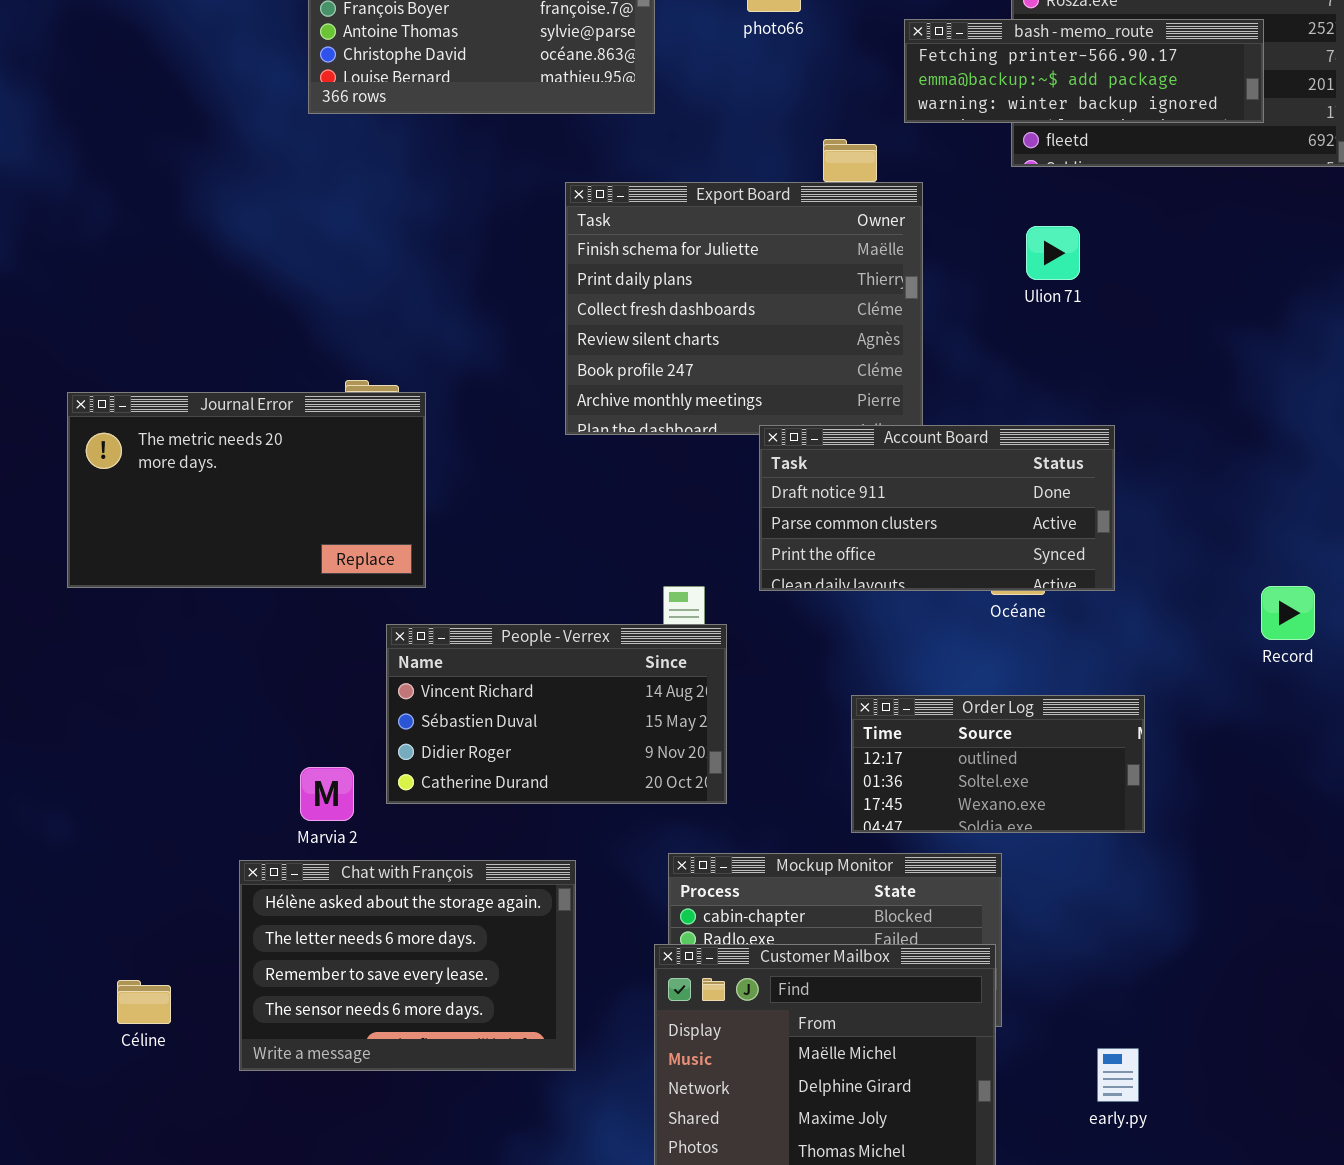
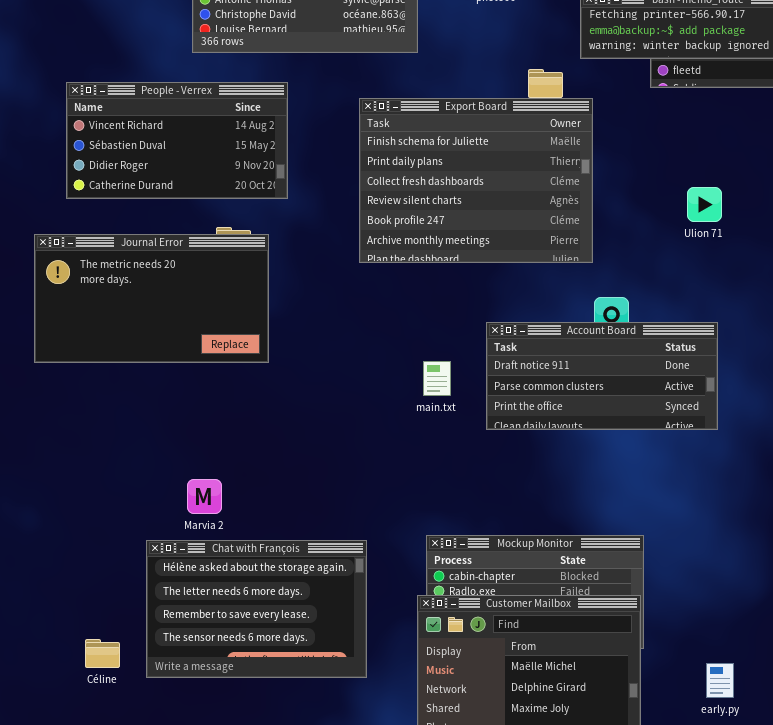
Ulion 71: [1026,226,1080,280] -> [687,187,722,222], moved
Account Board: [759,425,1115,591] -> [486,322,718,430], moved
People - Verrex: [386,624,727,804] -> [66,82,288,199], moved
Order Log: [851,695,1145,833] -> none, closed
Céline: [117,980,171,1024] -> [85,639,120,668], moved

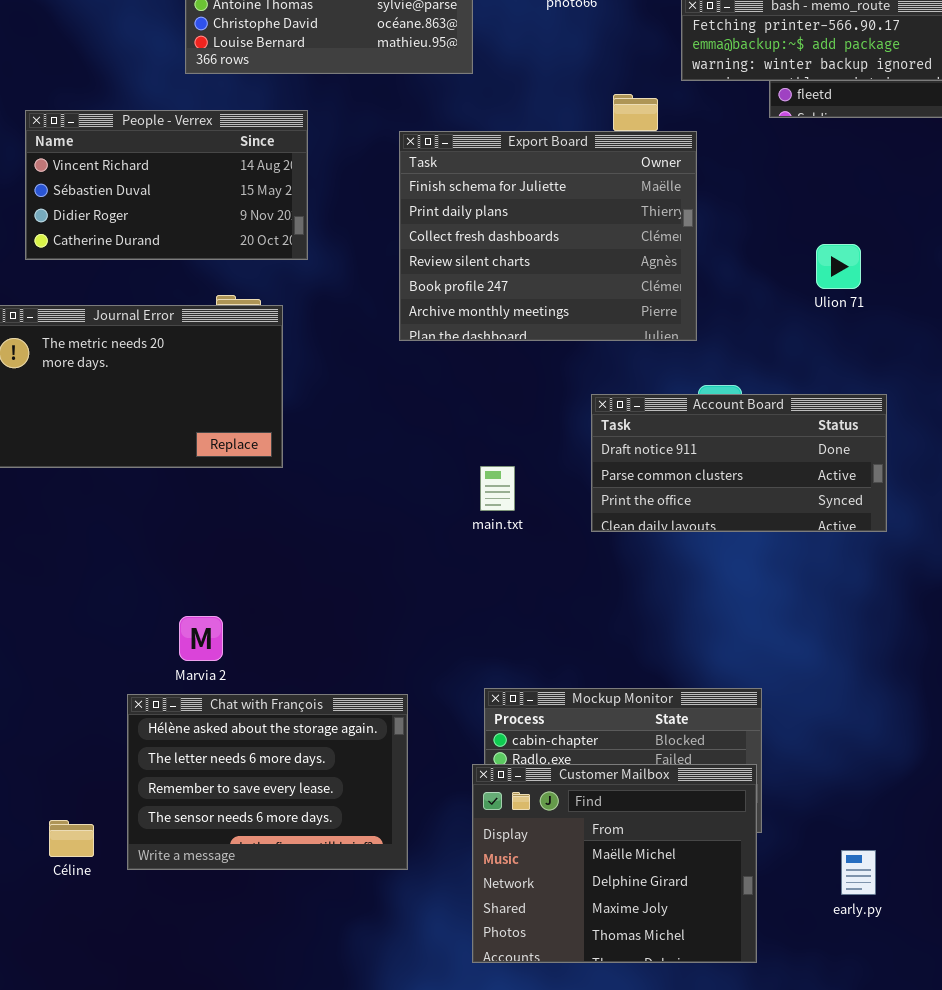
Account Board: [486,322,718,430] -> [591,394,887,532], moved

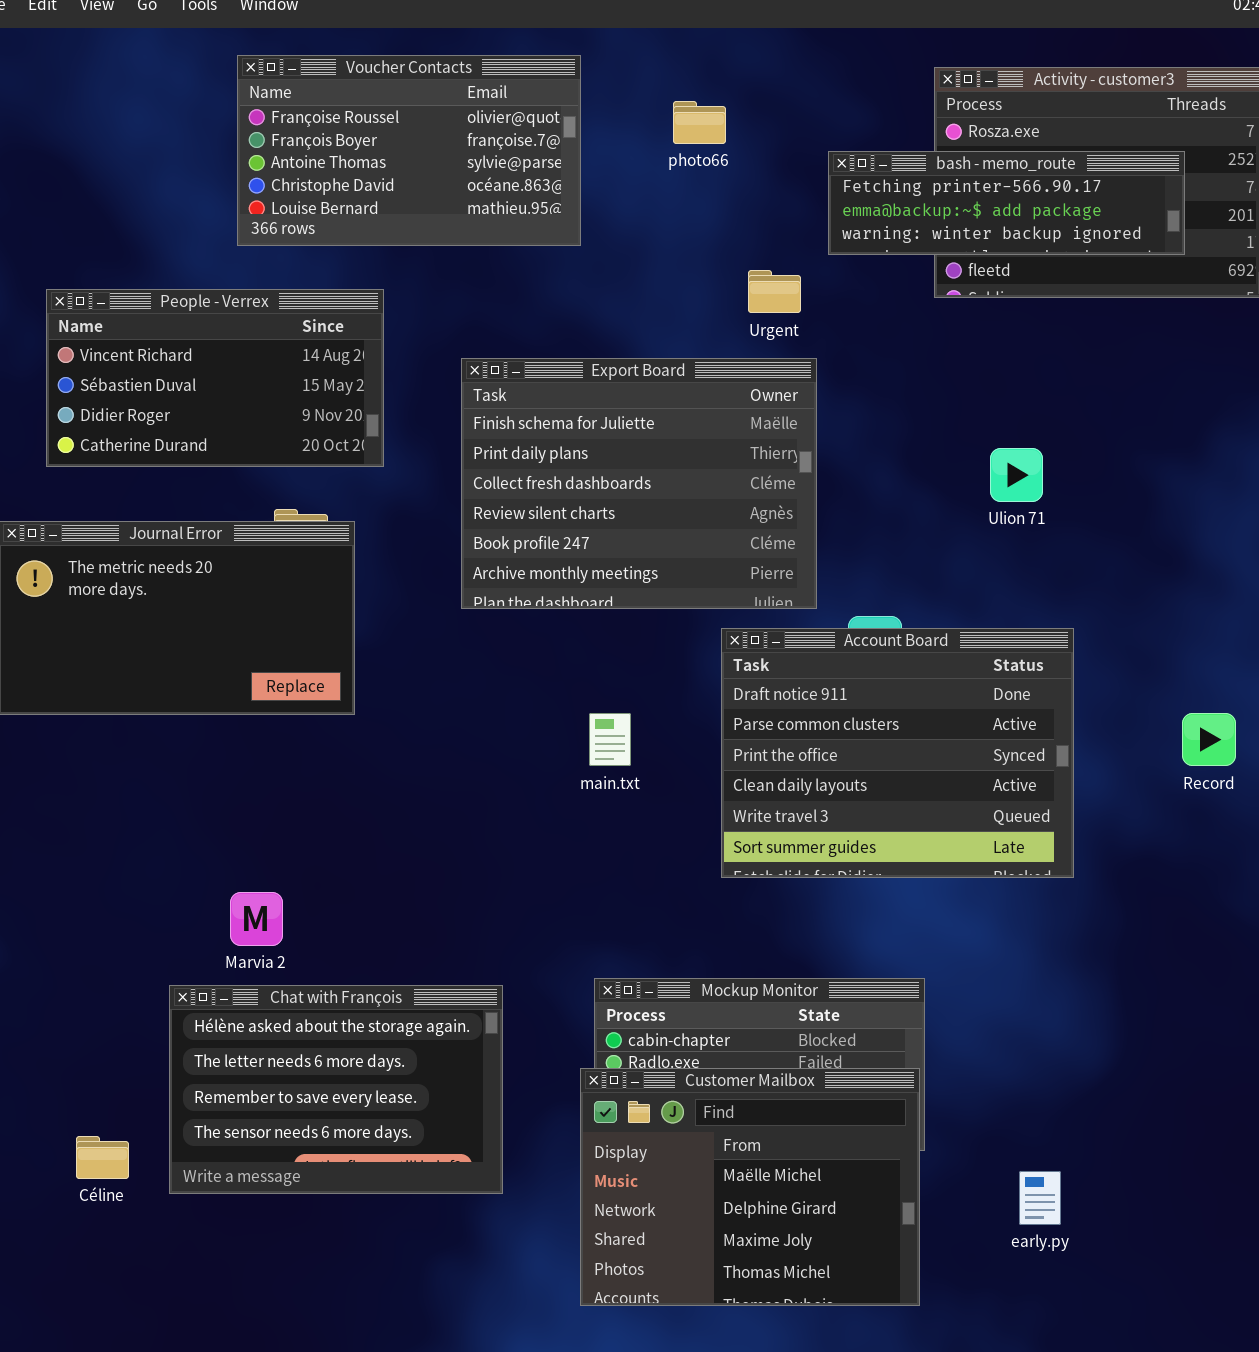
Export Board: [399,131,697,341] -> [461,358,817,609], moved
Account Board: [591,394,887,532] -> [721,628,1074,878], resized

